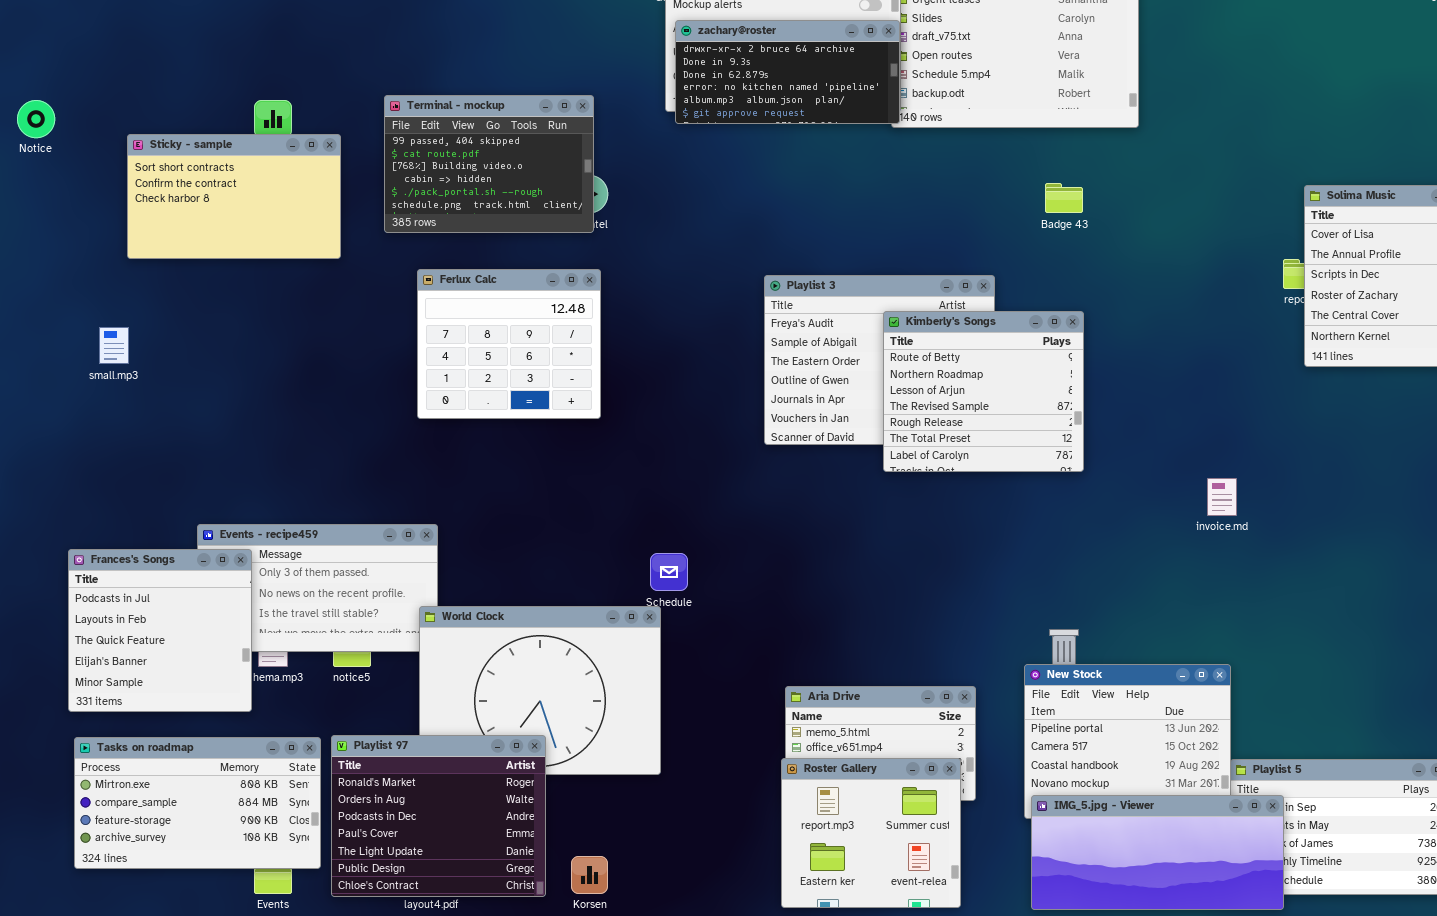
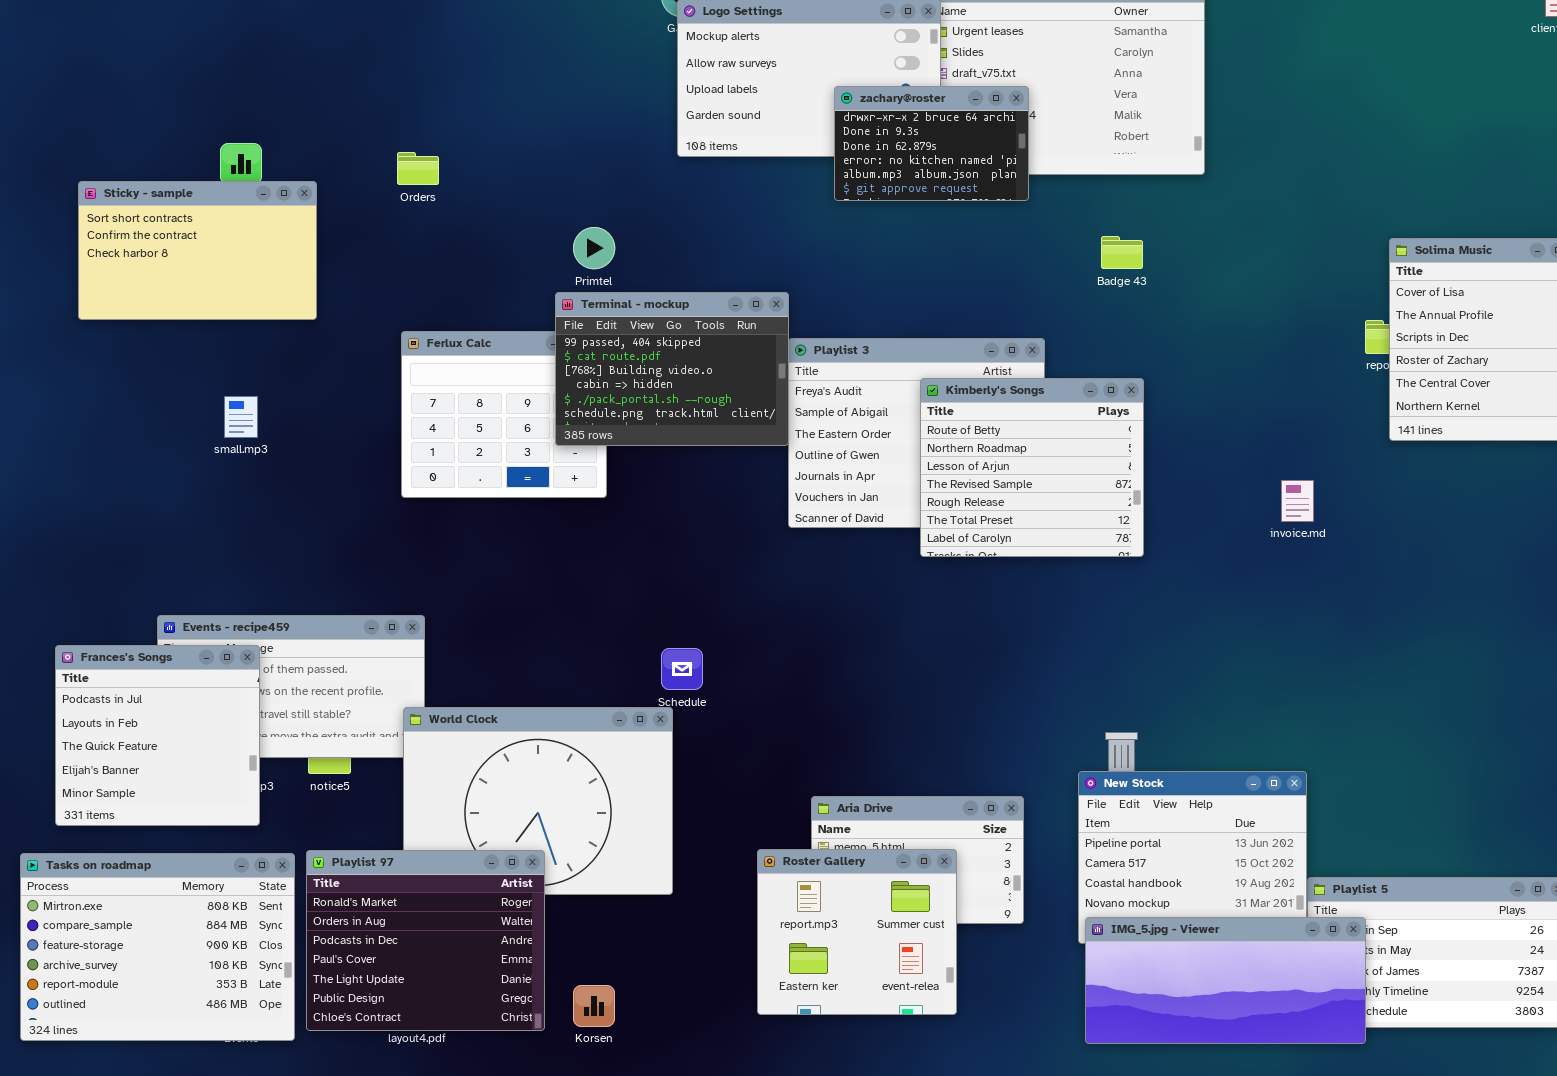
zachary@roster: [675,20,900,124] -> [834,86,1029,201], moved, resized
Terminal - mockup: [384,95,594,233] -> [555,292,789,446], moved
small.mp3: [99,327,129,364] -> [224,396,258,438], moved
invoice.md: [1207,478,1237,516] -> [1281,480,1314,522], moved
Frances's Songs: [68,549,252,712] -> [55,645,260,826], moved
Tasks on roadmap: [74,737,321,869] -> [20,853,295,1041], resized
Roster Gallery: [781,758,961,908] -> [757,849,957,1015], moved

